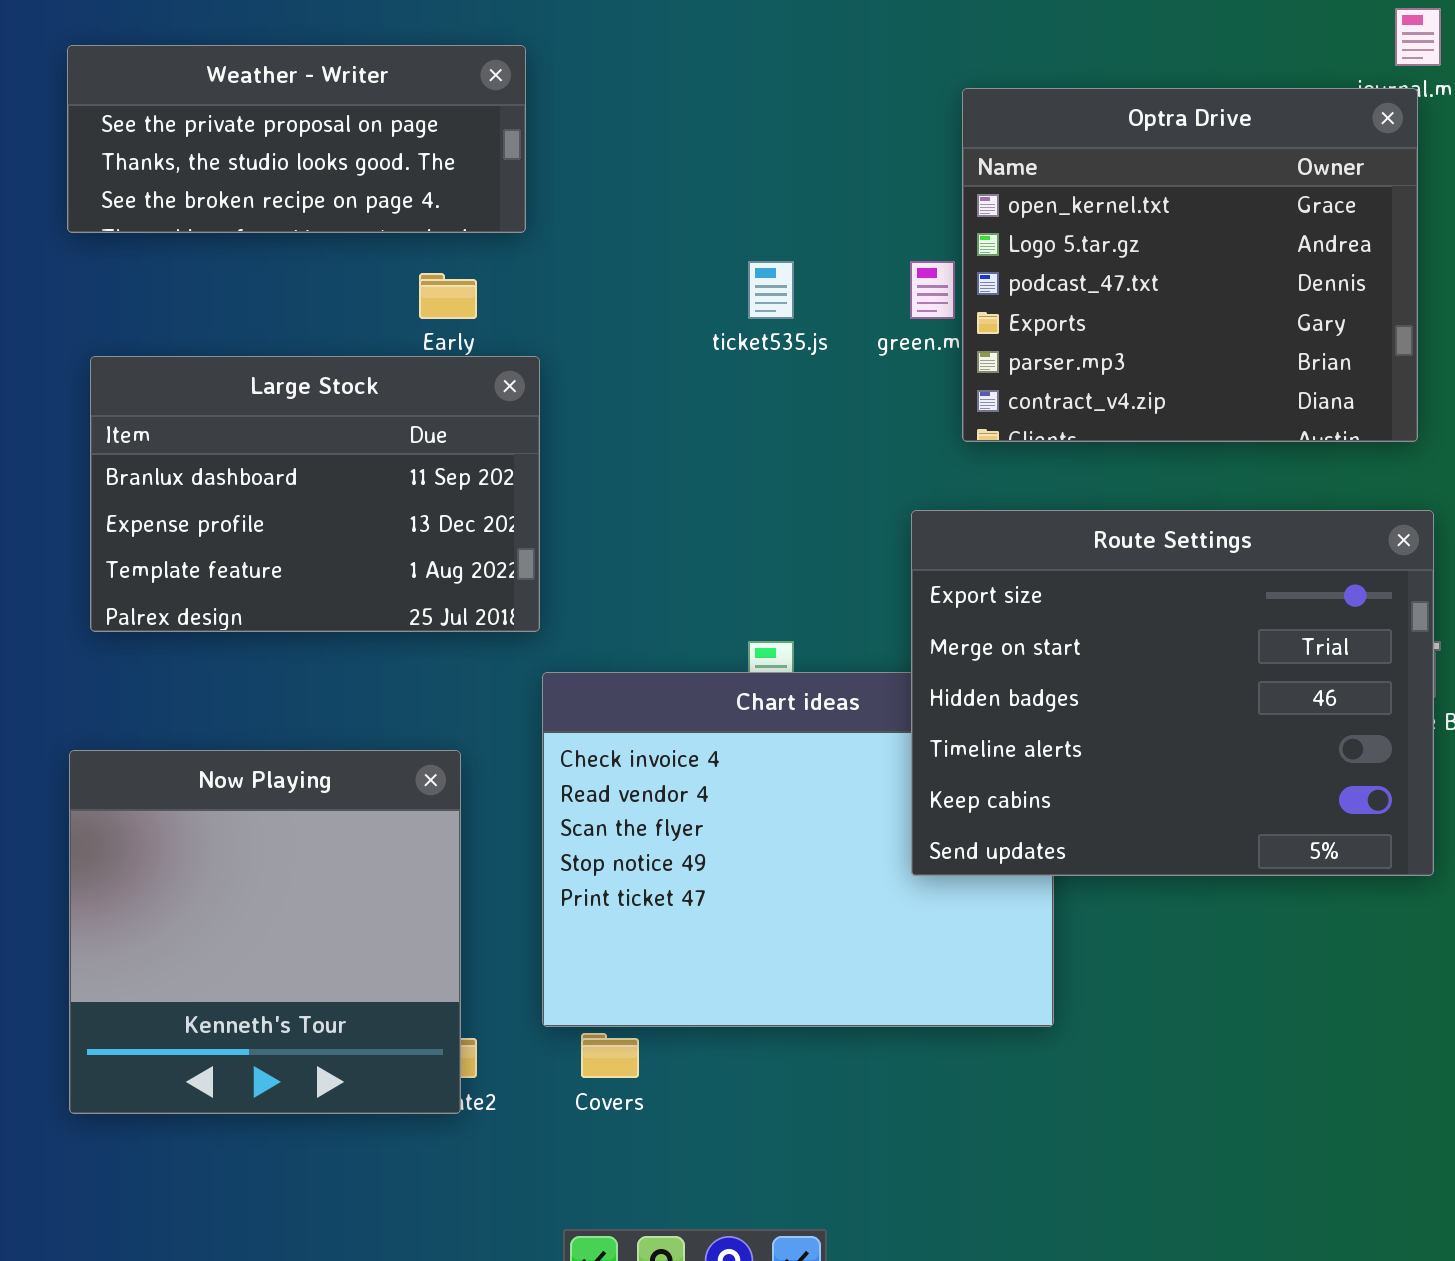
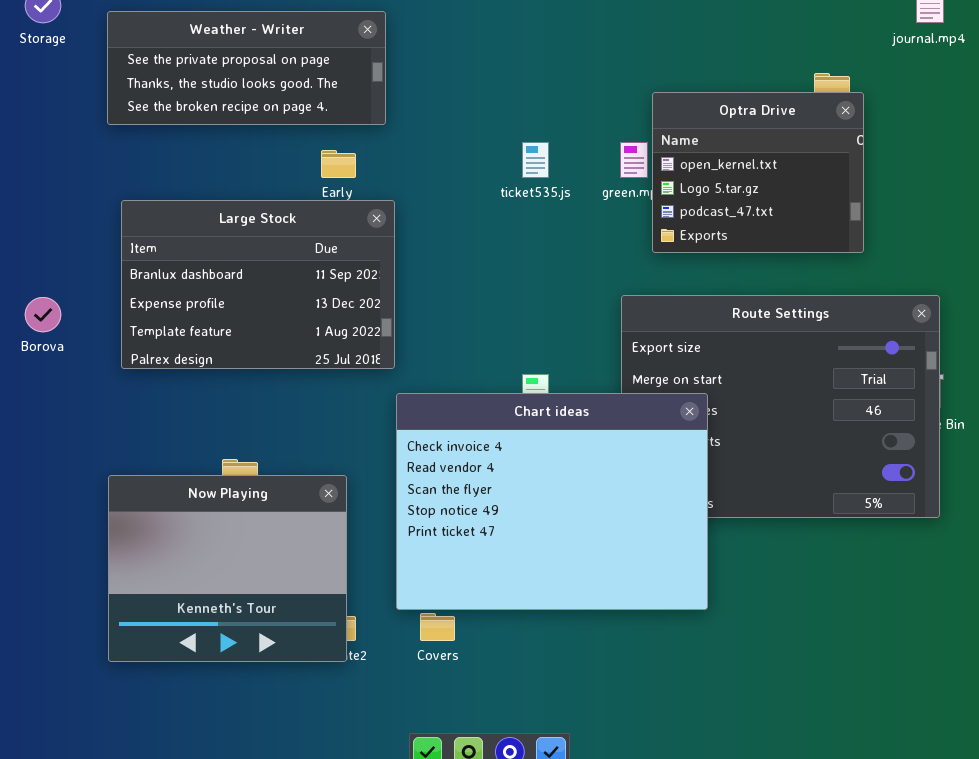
Optra Drive: [962,88,1418,442] -> [652,92,864,253], resized
Chart ideas: [542,672,1054,1027] -> [396,393,708,610], raised
Now Playing: [69,750,461,1114] -> [108,475,347,662], resized

